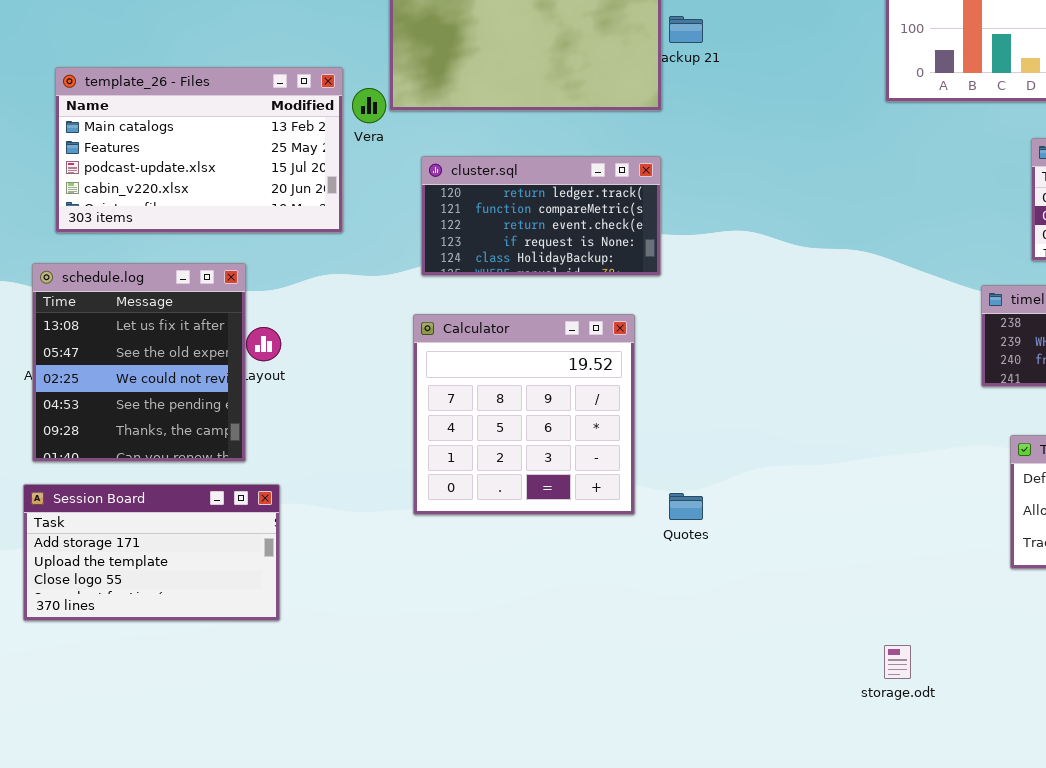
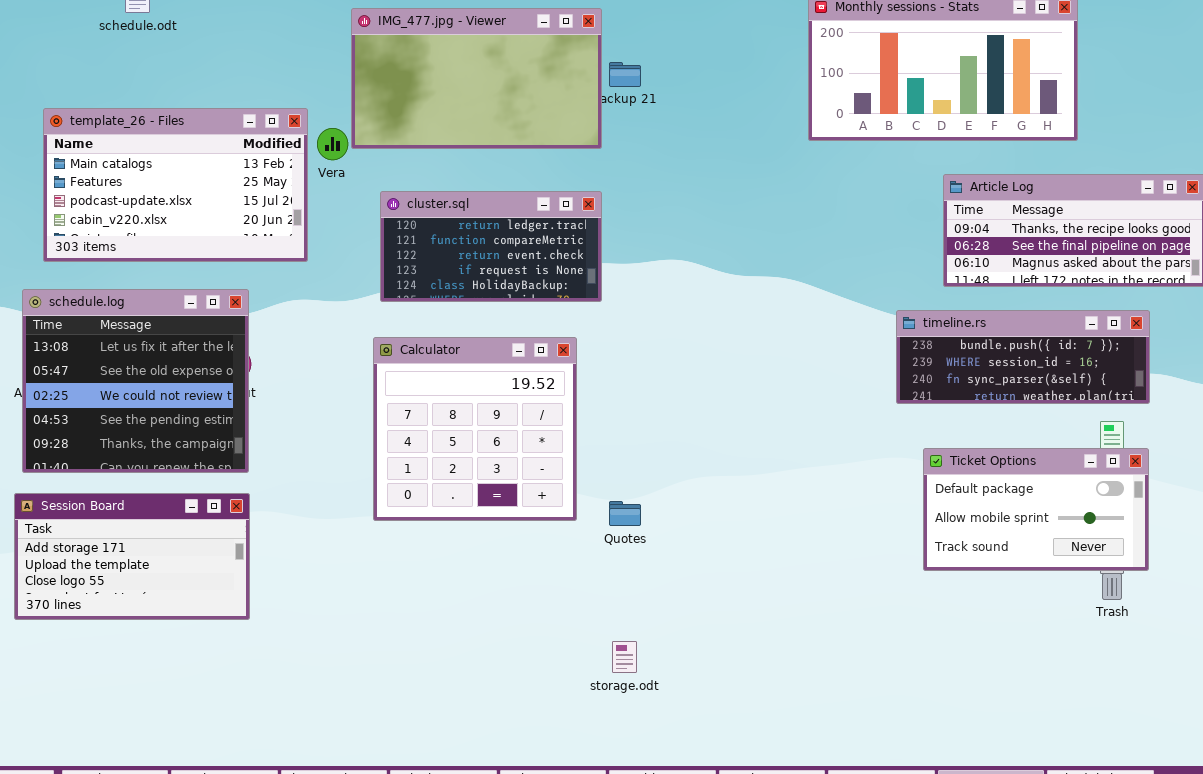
schedule.log: [32,263,246,462] -> [22,289,249,473], resized
storage.odt: [884,645,911,679] -> [612,641,637,673], moved

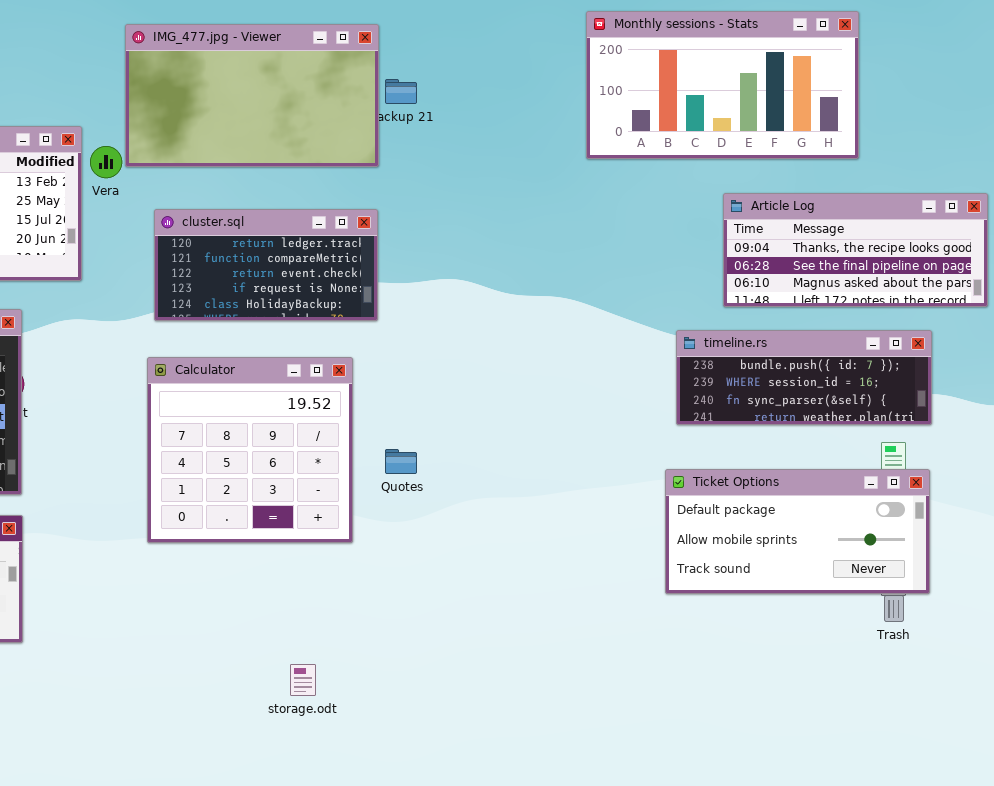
Ticket Options: [923,448,1149,571] -> [665,469,930,594], resized
Quotes: [609,501,641,526] -> [385,449,417,474], moved
storage.odt: [612,641,637,673] -> [290,664,316,696], moved

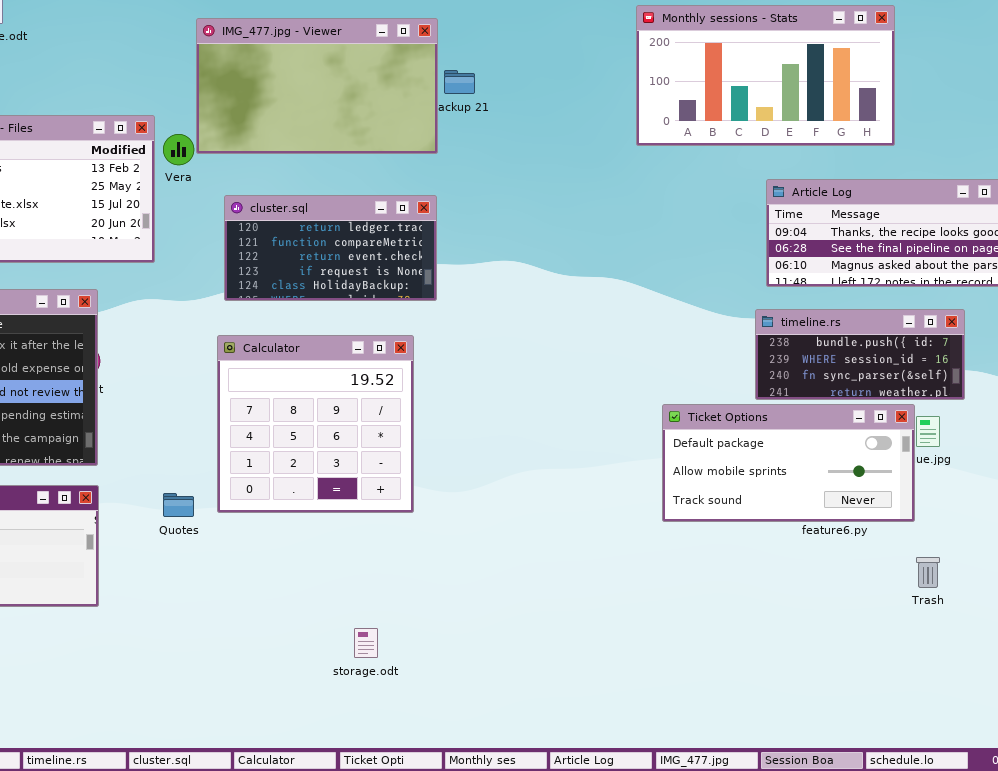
timeline.rs: [676,330,932,425] -> [755,309,965,400], resized
Quotes: [385,449,417,474] -> [163,493,194,517], moved
Ticket Options: [665,469,930,594] -> [662,404,915,522], moved

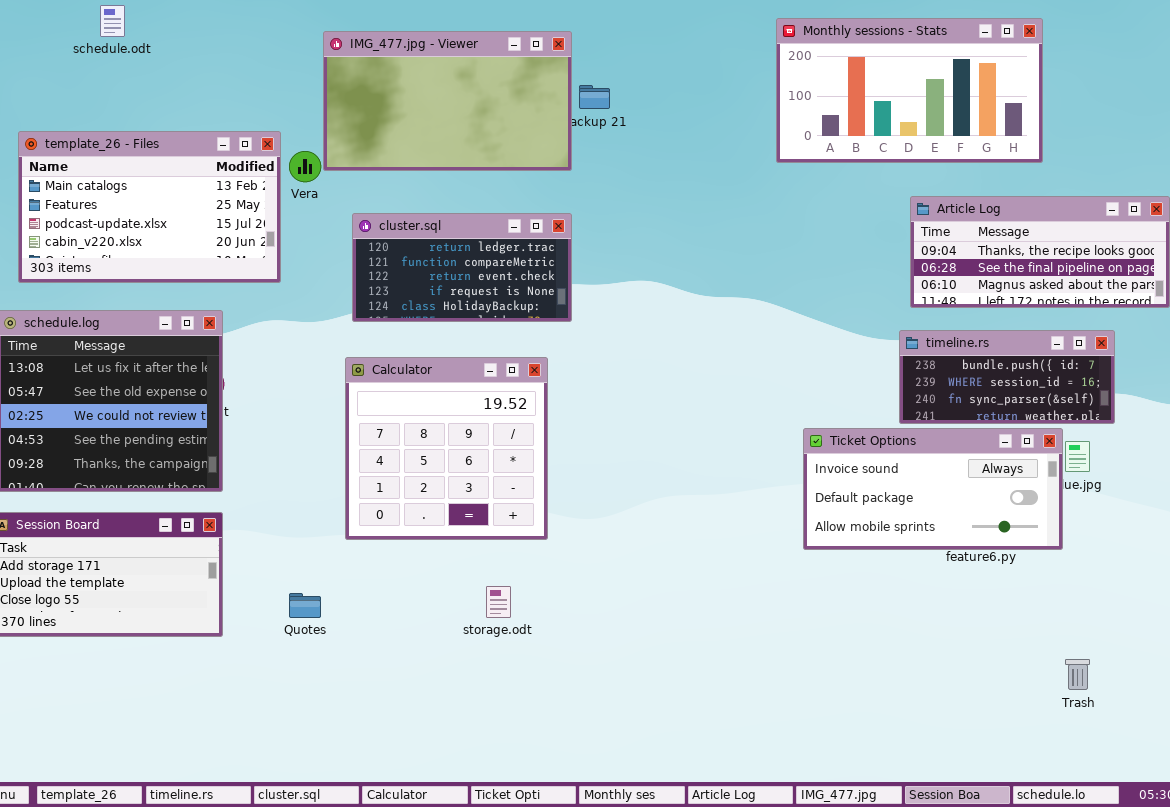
Ticket Options: [662,404,915,522] -> [803,428,1063,550], scrolled up 1 row
Quotes: [163,493,194,517] -> [289,593,321,618], moved
Trash: [916,557,940,588] -> [1065,659,1090,690], moved
storage.odt: [354,628,378,658] -> [486,586,511,618], moved

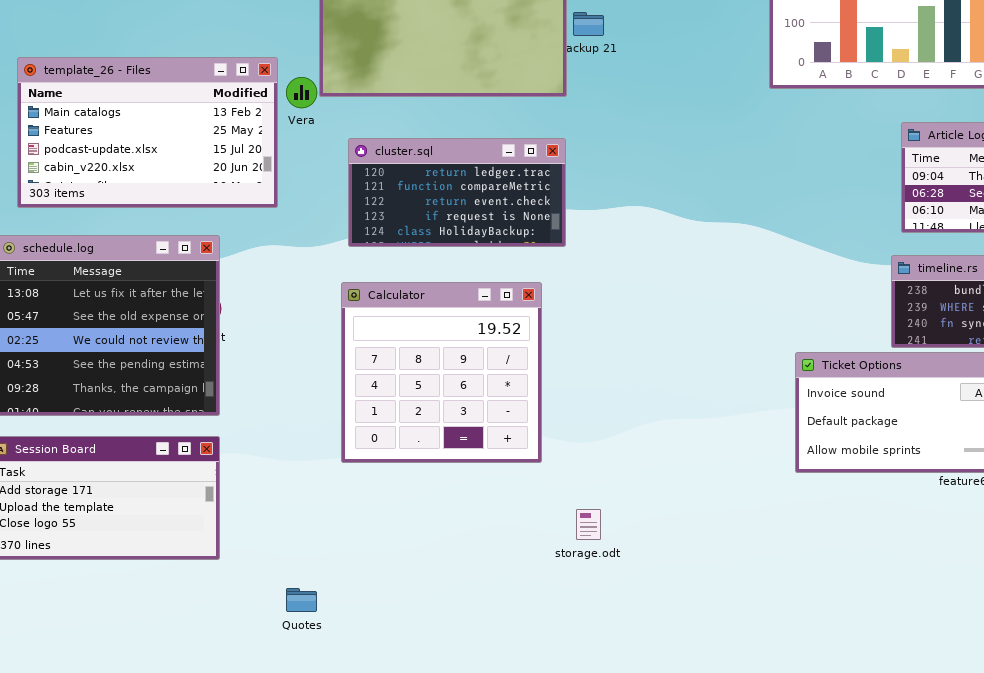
storage.odt: [486,586,511,618] -> [576,509,601,540], moved
Quotes: [289,593,321,618] -> [286,588,317,612], moved

